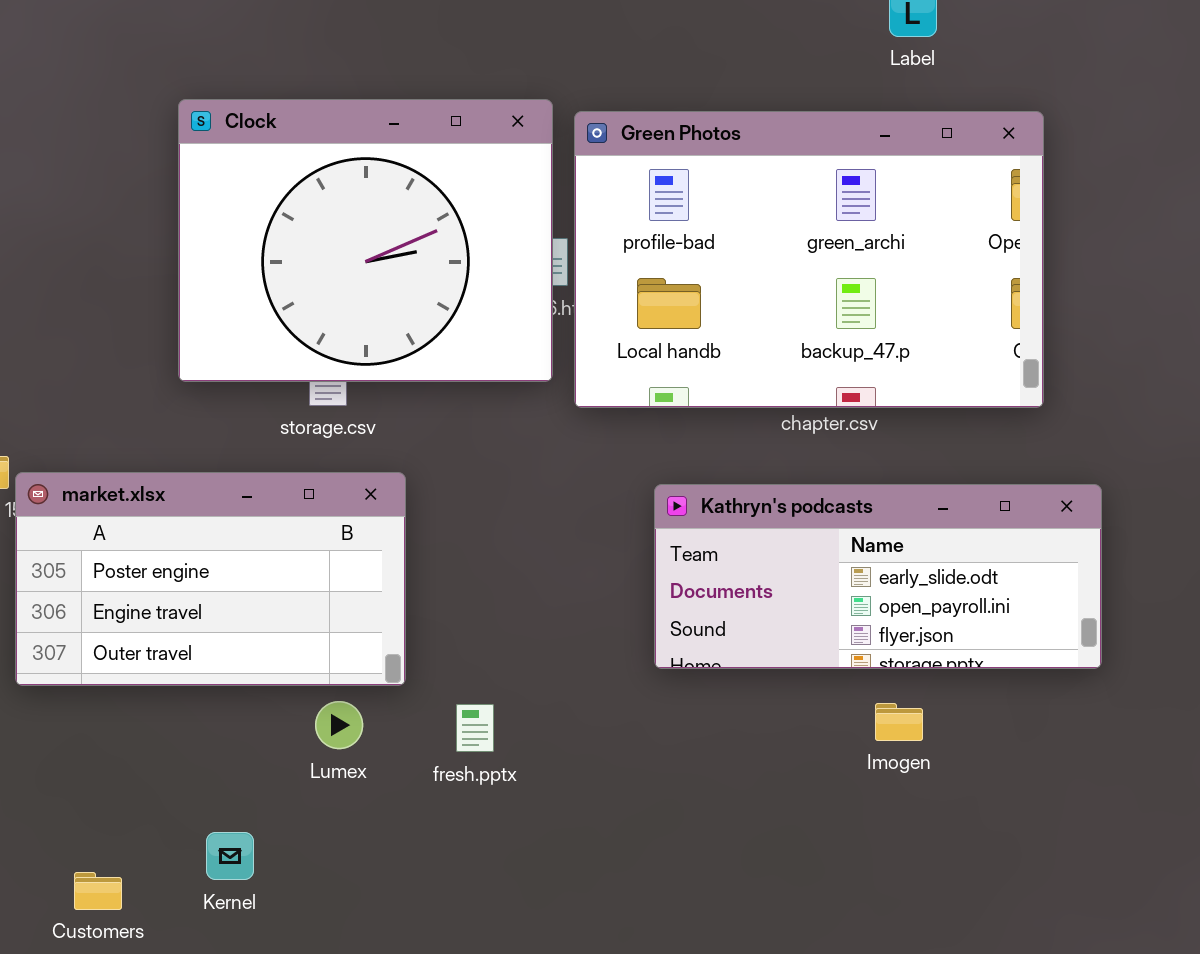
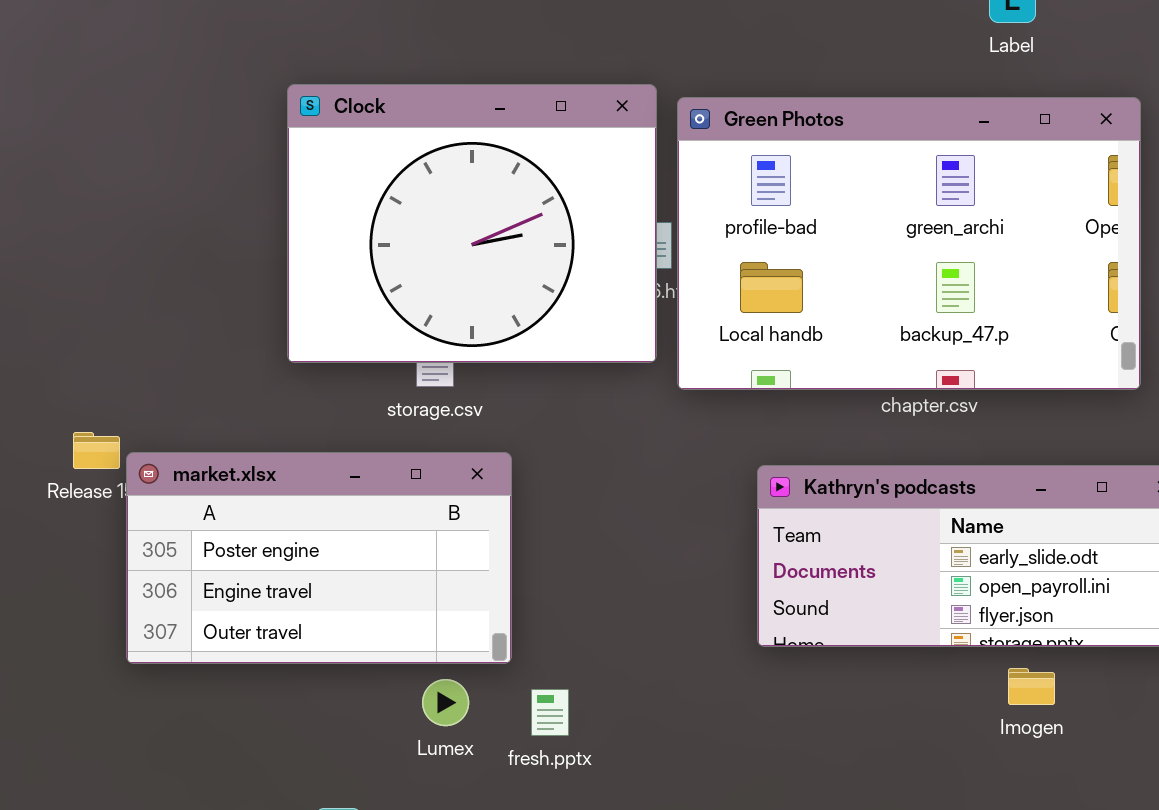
Imogen: [875,703,923,741] -> [1008,668,1055,705], moved
fresh.pptx: [456,704,494,752] -> [531,689,569,736], moved

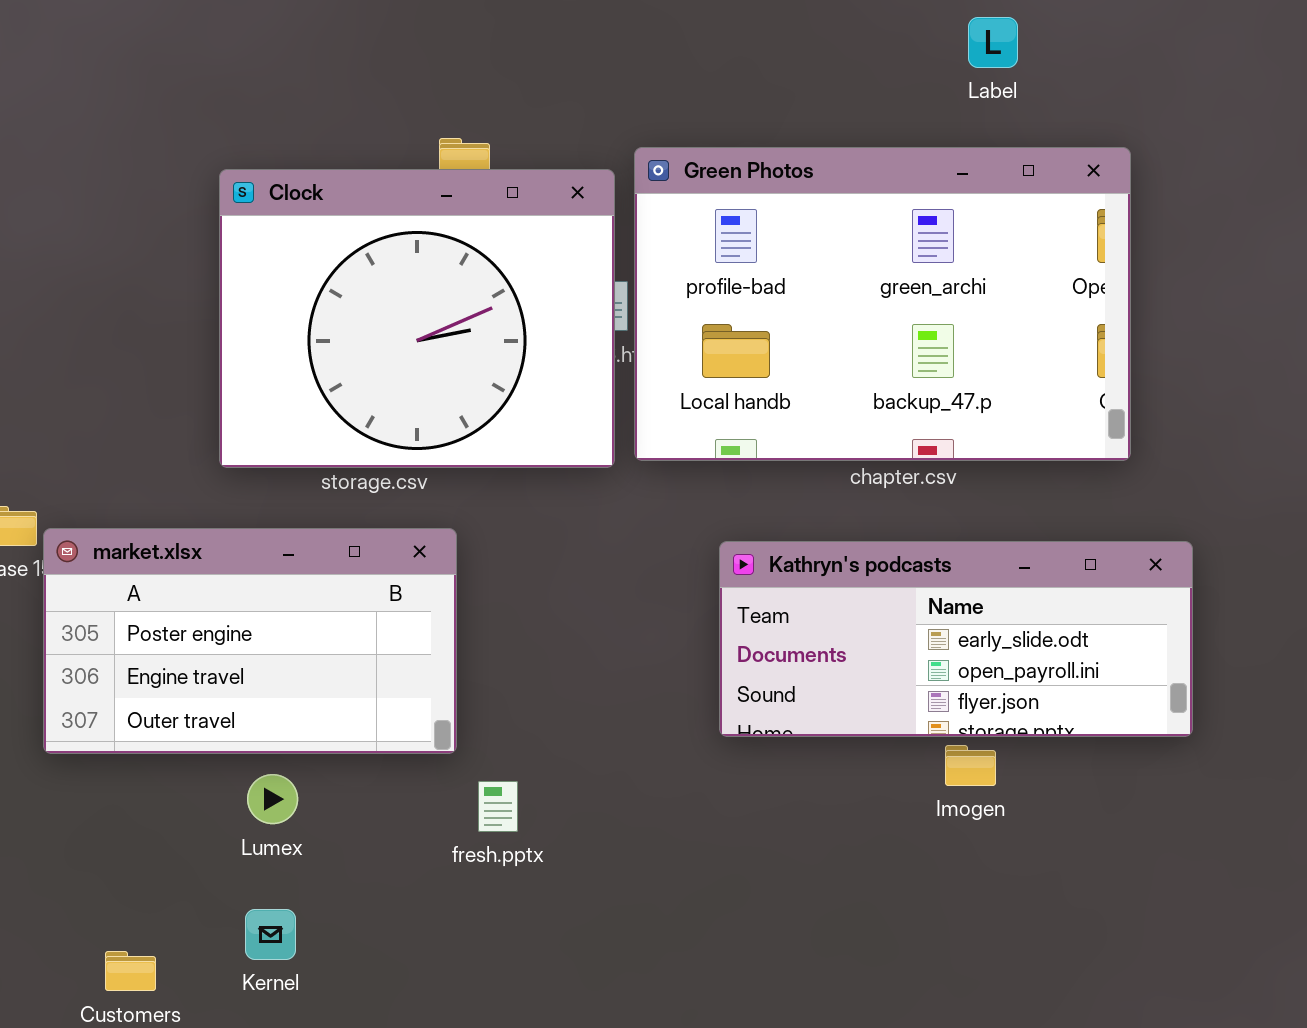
Clock: [287,84,657,363] -> [219,169,615,468], moved
Imogen: [1008,668,1055,705] -> [945,745,996,786], moved
Lumex: [422,679,469,726] -> [247,774,298,824], moved

